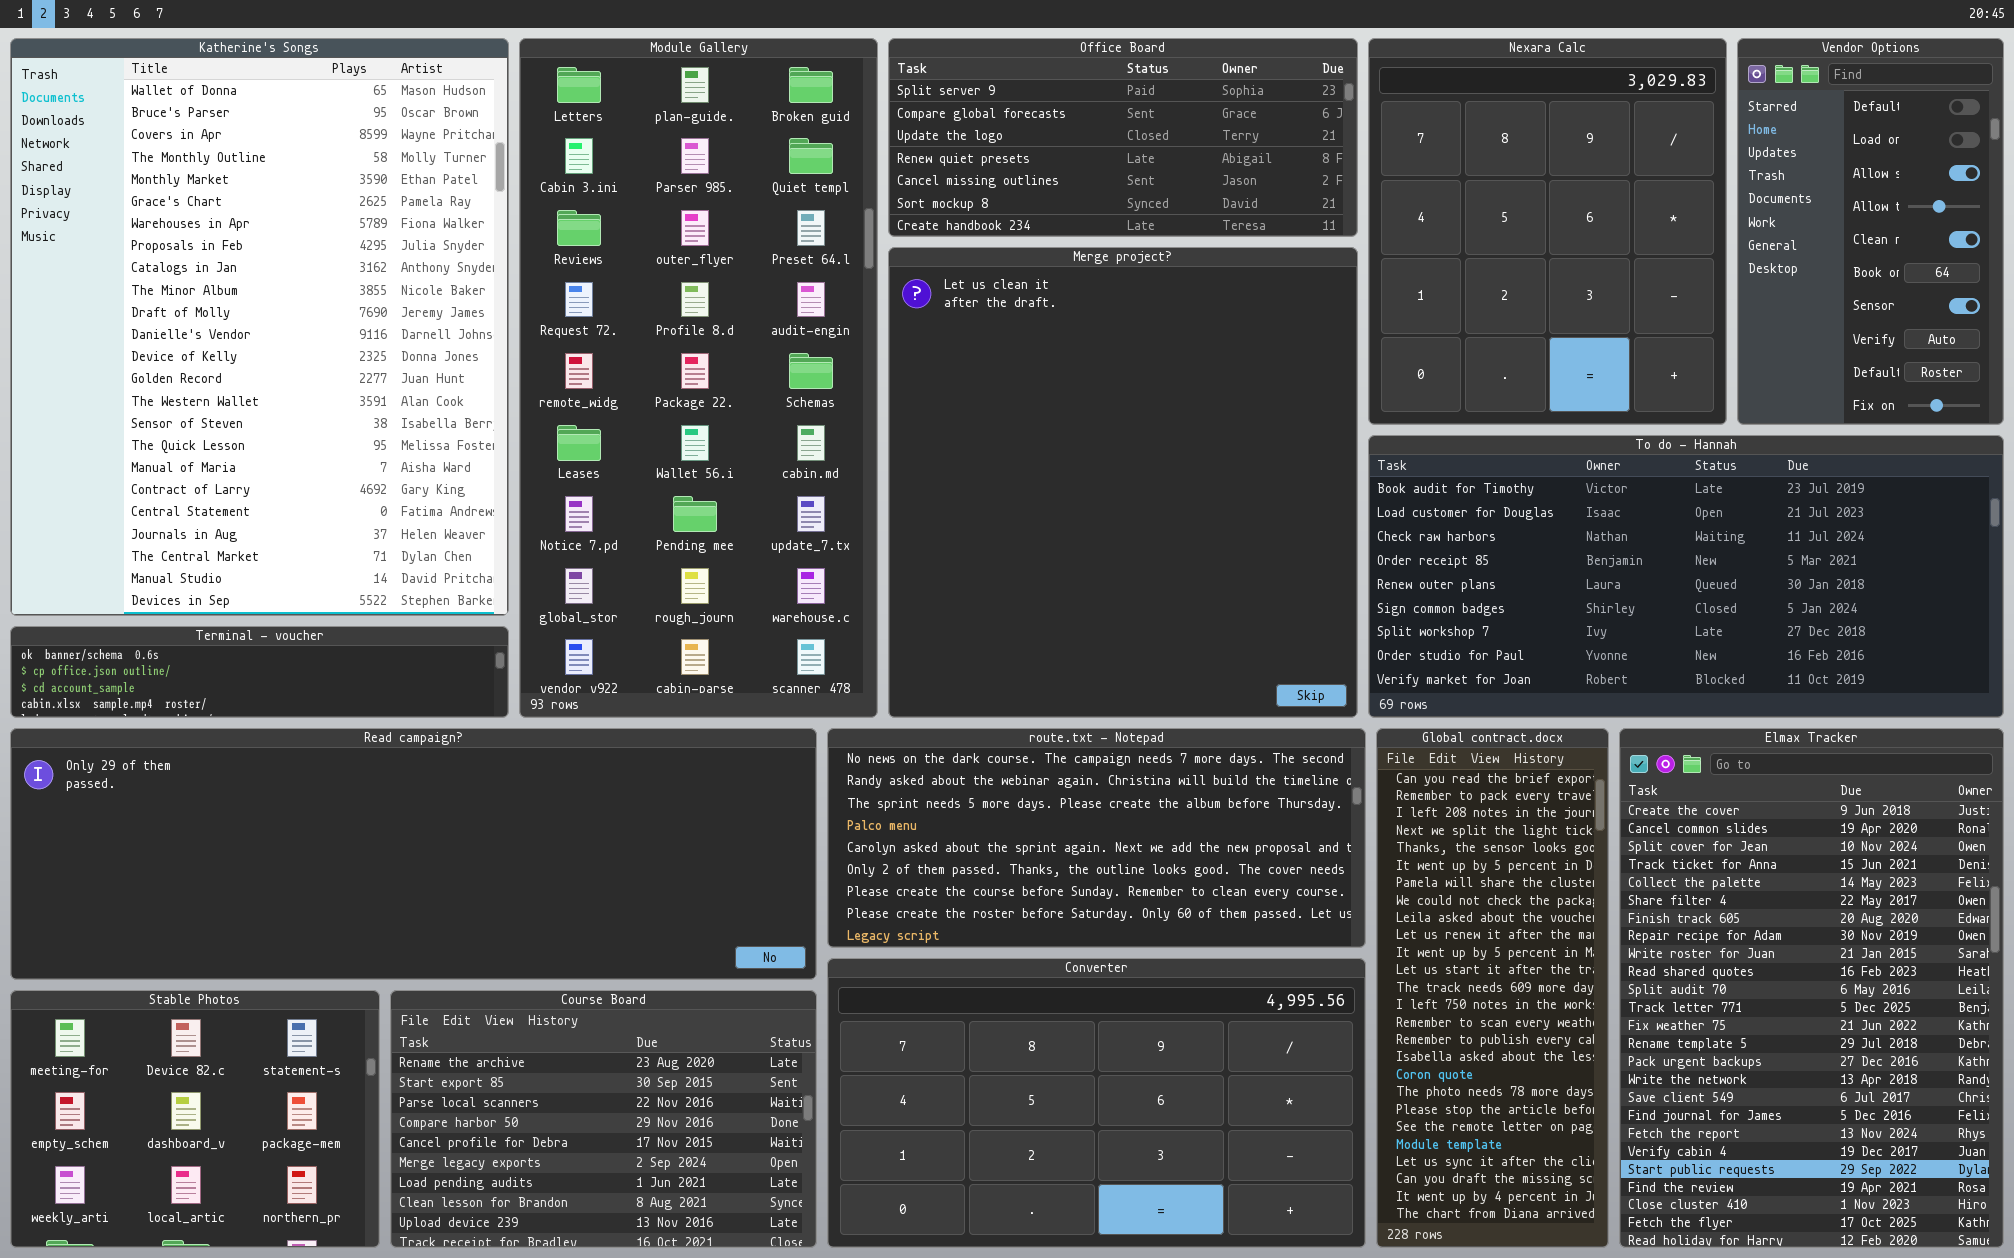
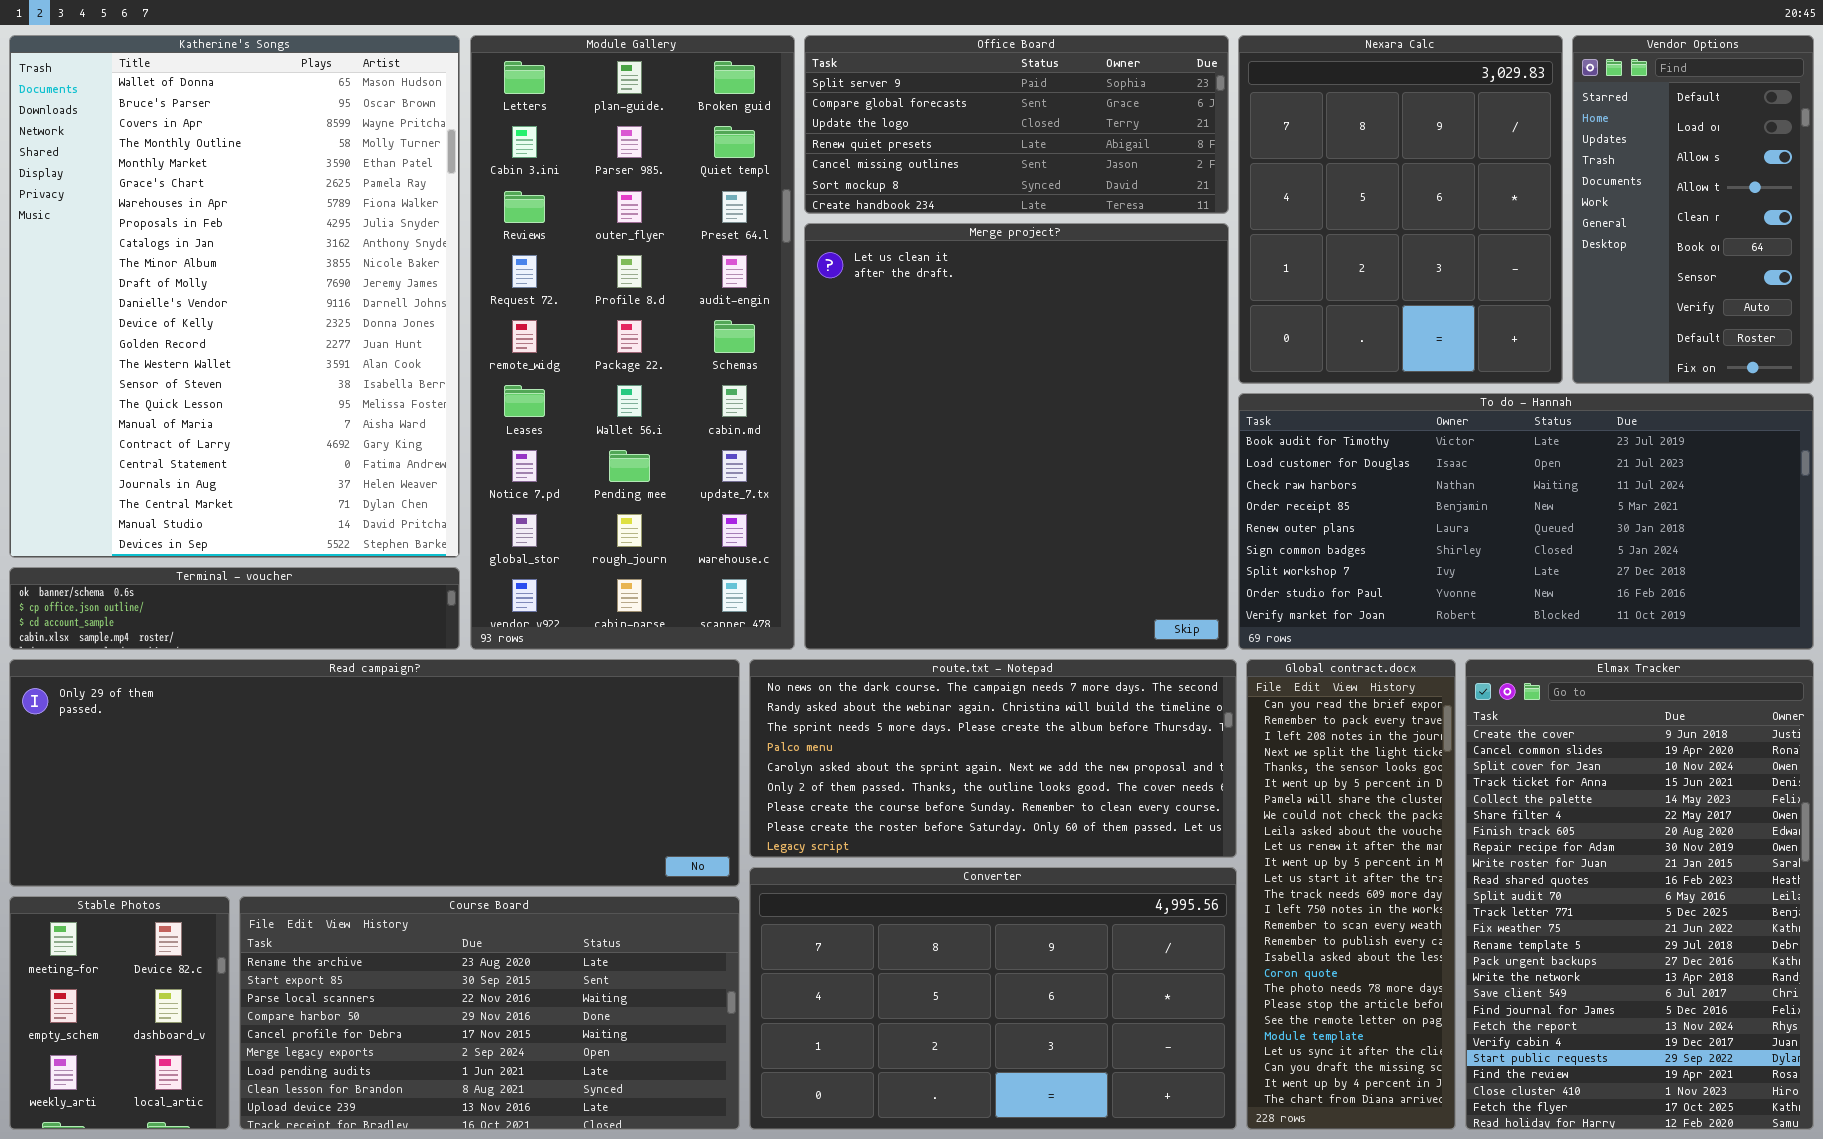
Stable Photos: [10,990,380,1248] -> [9,896,230,1130], resized
Course Board: [390,990,817,1248] -> [239,896,740,1130], resized

